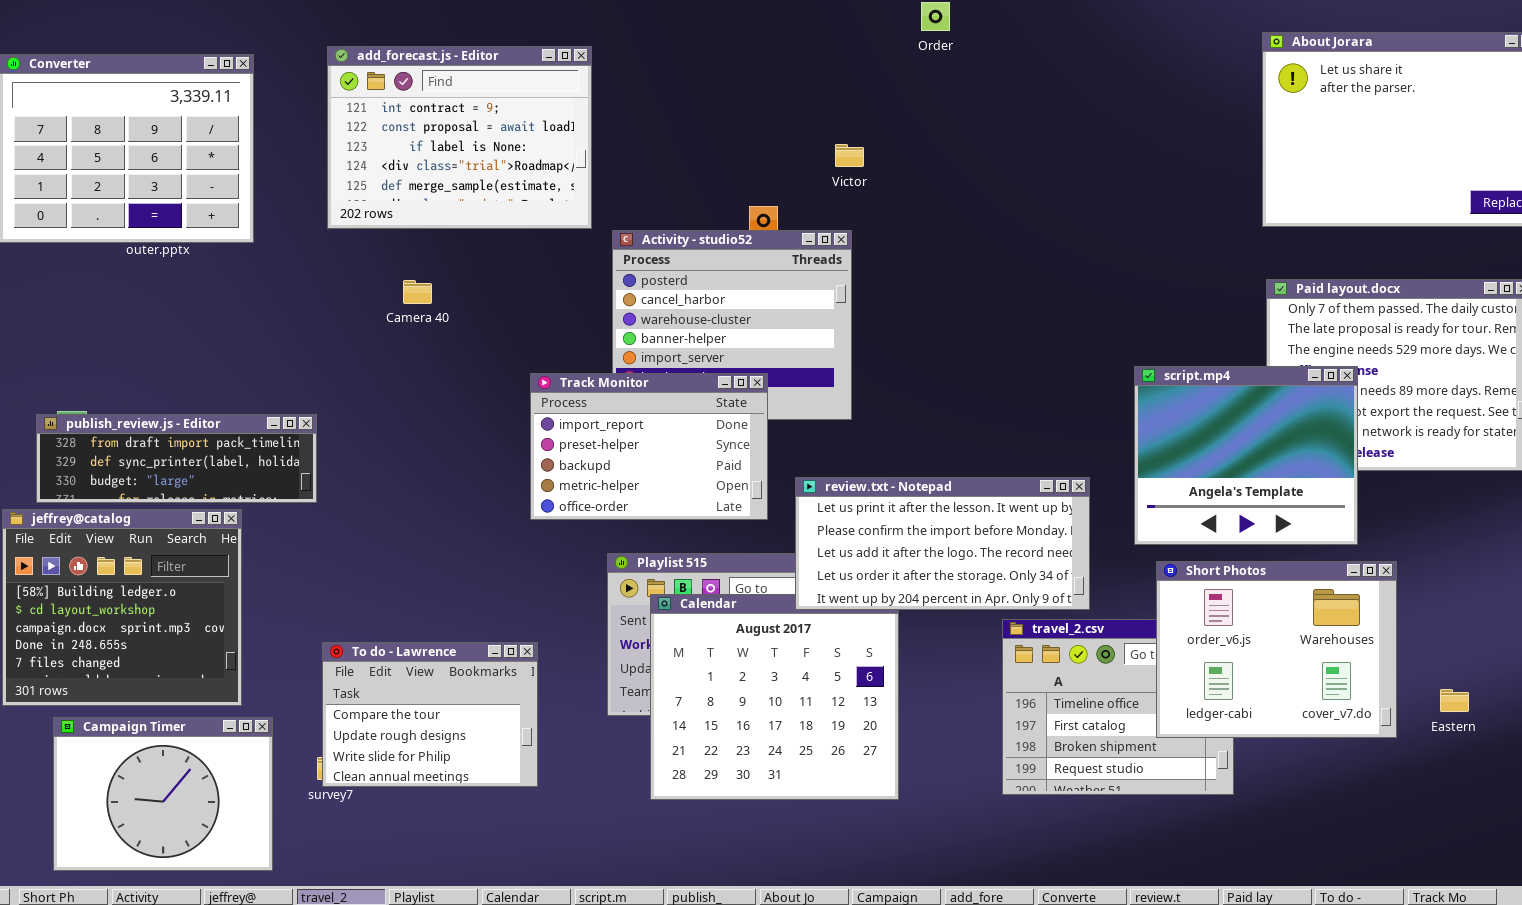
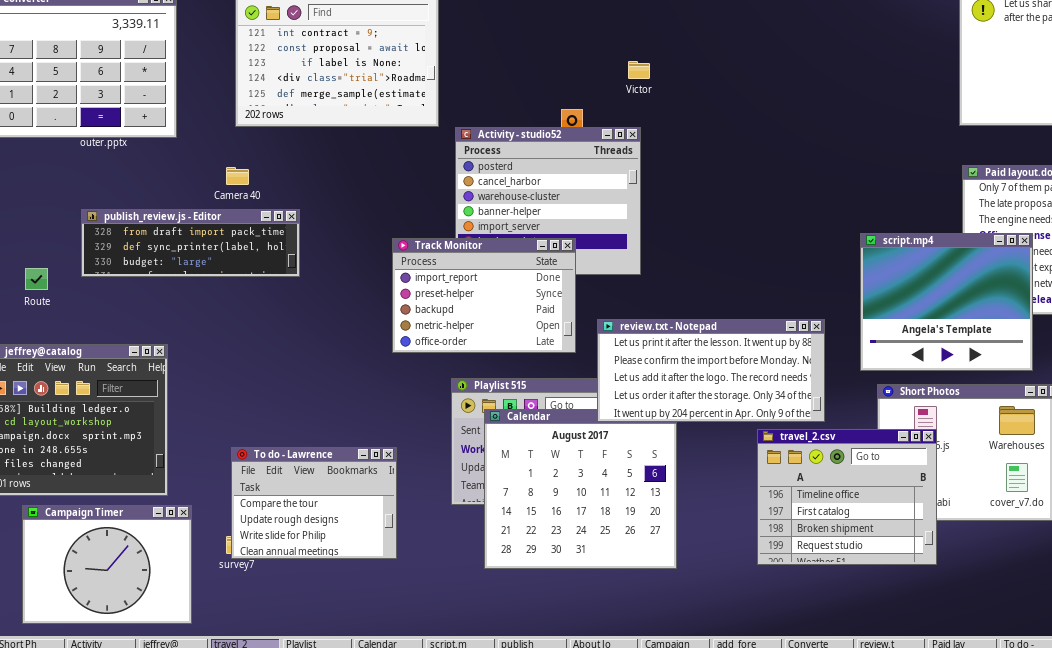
Camera 40: [403,280,432,304] -> [226,167,249,185], moved
publish_review.js - Editor: [36,414,317,503] -> [81,209,300,277], moved
travel_2.csv: [1002,619,1234,795] -> [757,429,937,565], raised

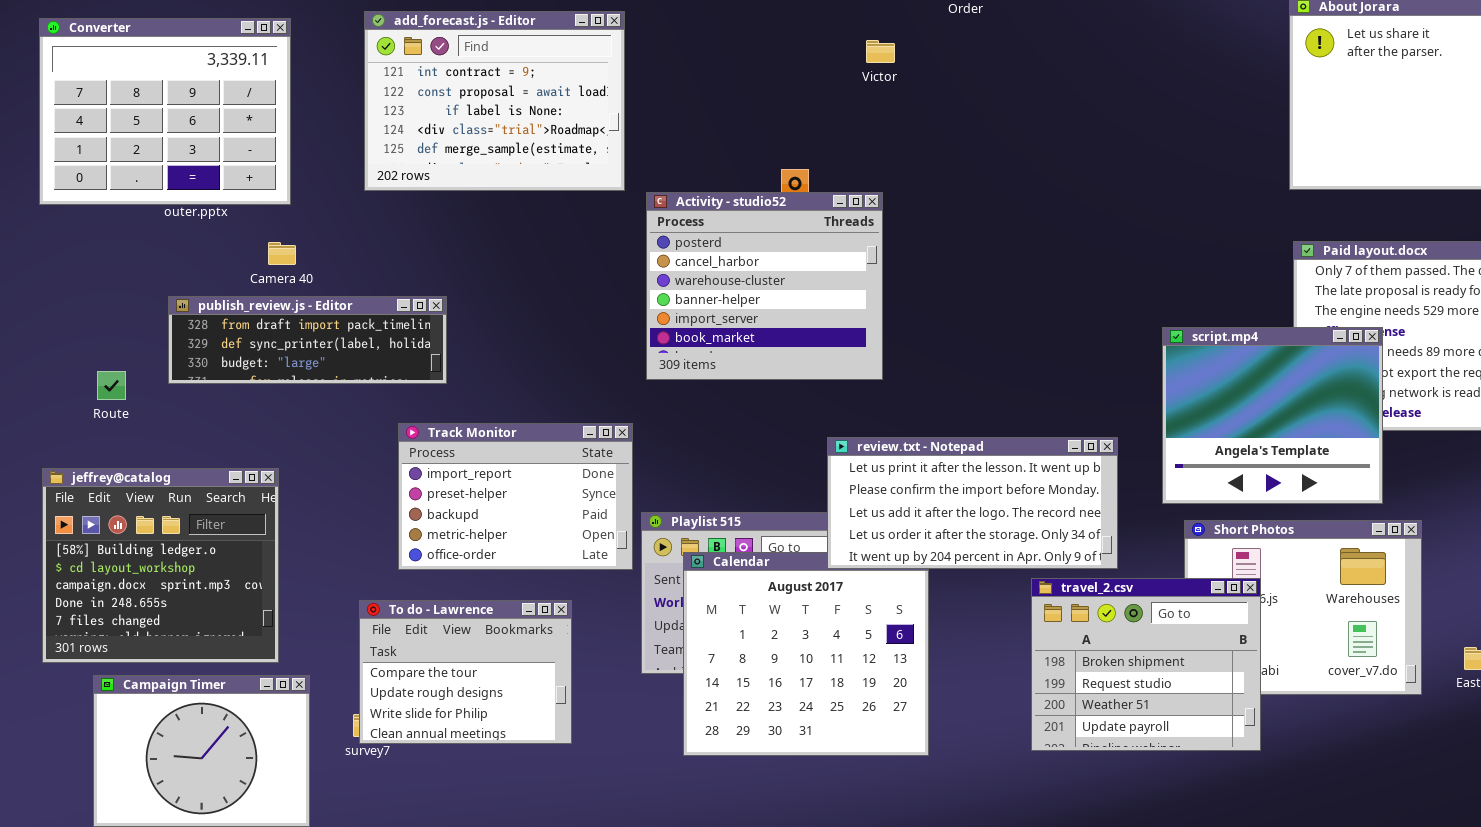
Victor: [628,61,650,79] -> [866,40,895,63], moved
Camera 40: [226,167,249,185] -> [268,242,296,265], moved
Track Monitor: [392,238,576,353] -> [398,423,633,570], moved
travel_2.csv: [757,429,937,565] -> [1031,578,1261,751], scrolled down 2 rows

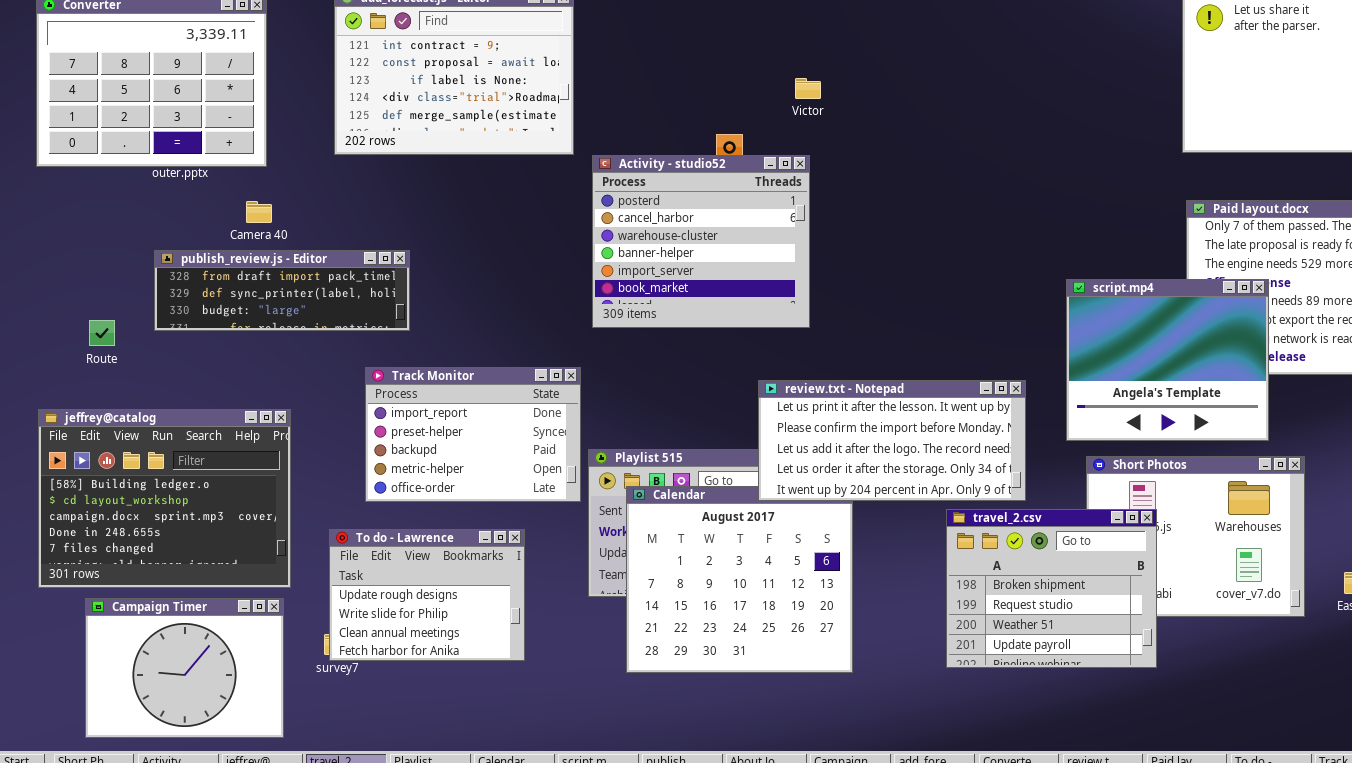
Victor: [866,40,895,63] -> [795,78,821,99], moved
jeffrey@catalog: [42,468,279,663] -> [38,409,291,588], resized
To do - Lawrence: [359,600,572,744] -> [329,529,525,661], scrolled down 1 row

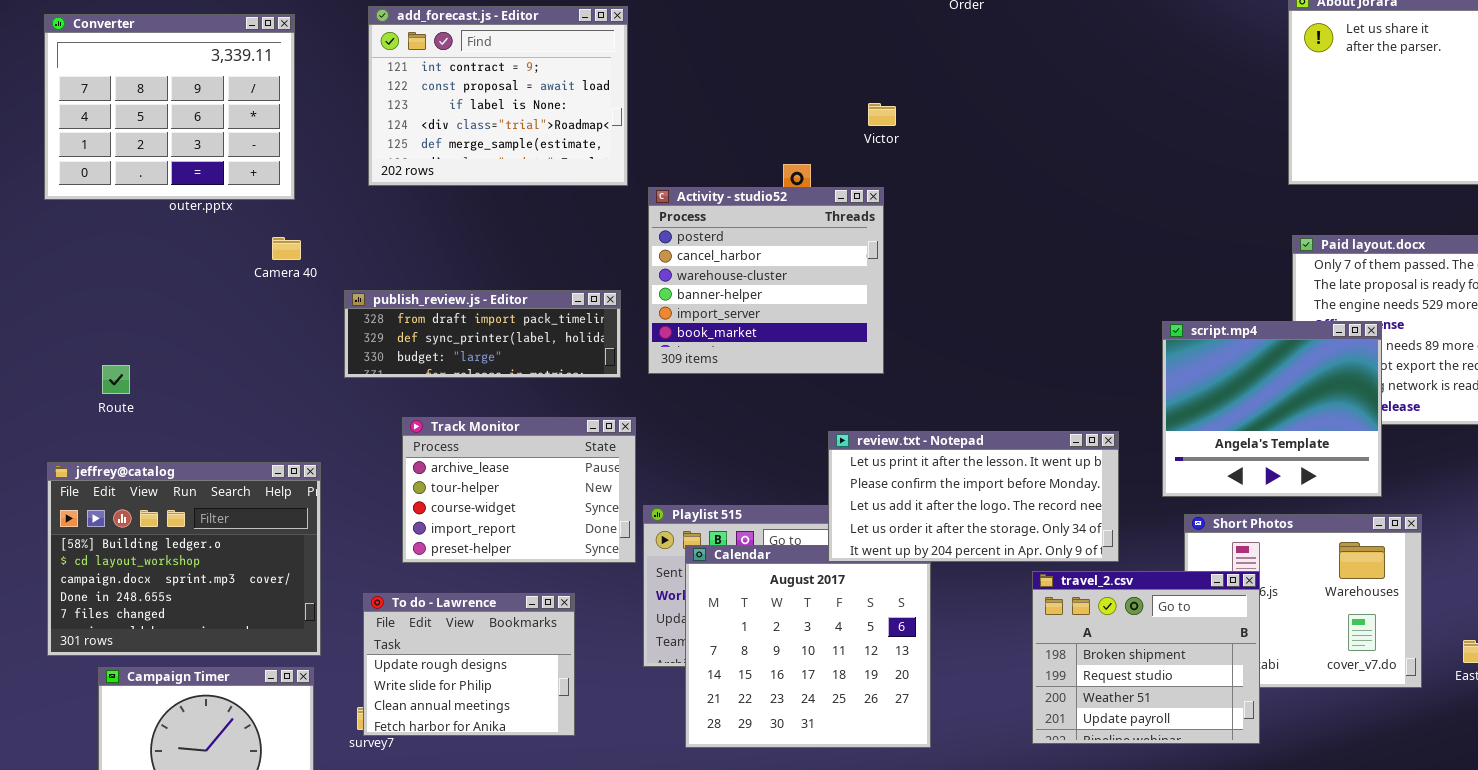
publish_review.js - Editor: [154,250,410,331] -> [344,290,621,378], moved
Track Monitor: [365,367,581,502] -> [402,417,636,563], scrolled up 3 rows

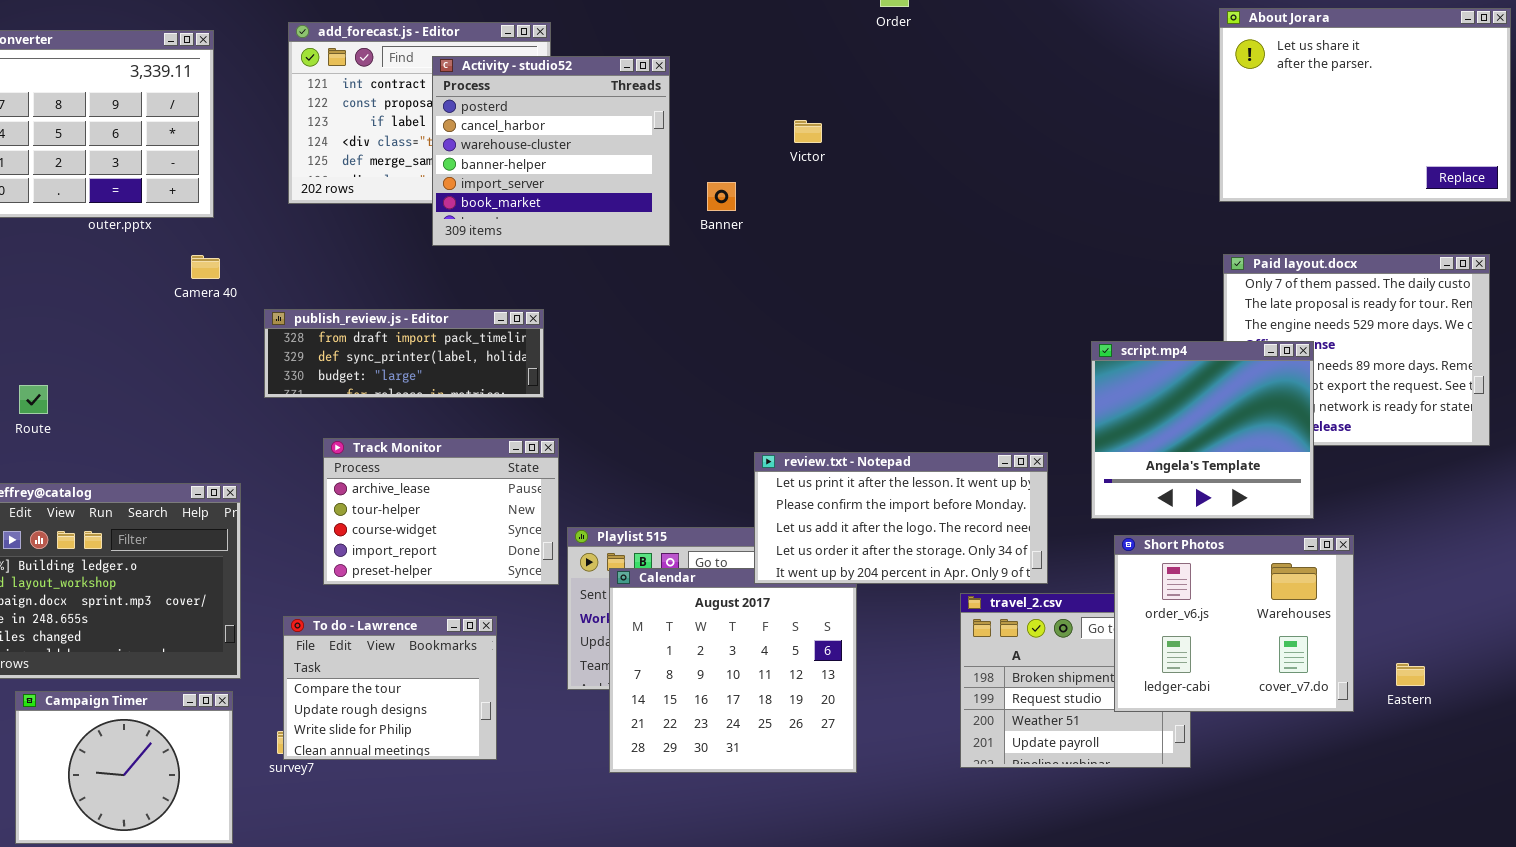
Activity - studio52: [648,187,884,374] -> [432,56,670,246], moved
Short Photos: [1184,514,1422,688] -> [1114,535,1354,712], raised
To do - Lawrence: [363,593,575,736] -> [283,616,497,760], scrolled up 1 row

